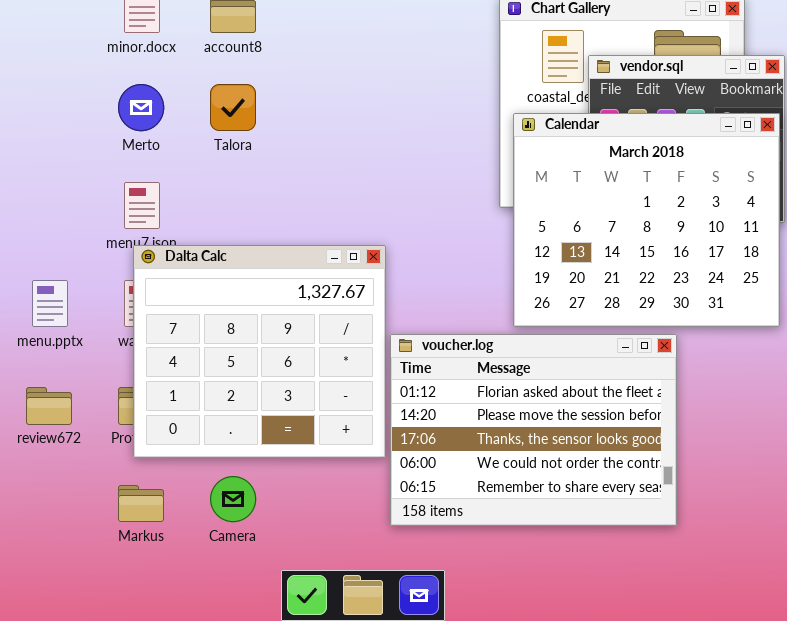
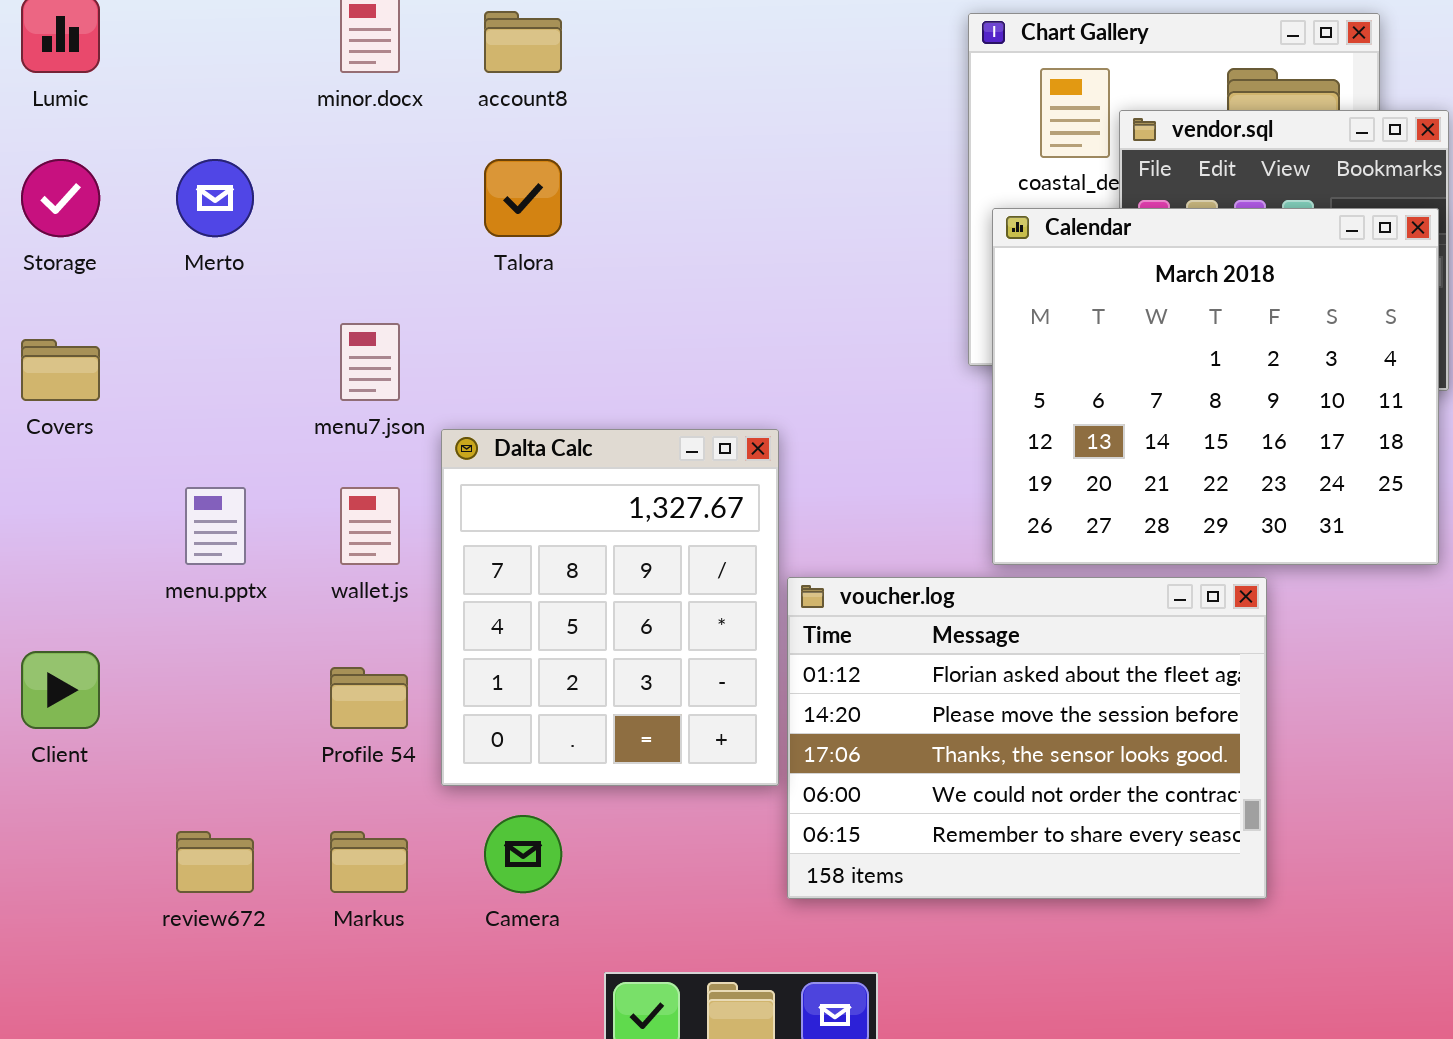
Merto: [118,84,164,131] -> [176,159,254,237], moved
Dalta Calc: [133,245,386,458] -> [441,429,779,786], resized
review672: [26,387,72,425] -> [176,831,254,893], moved

